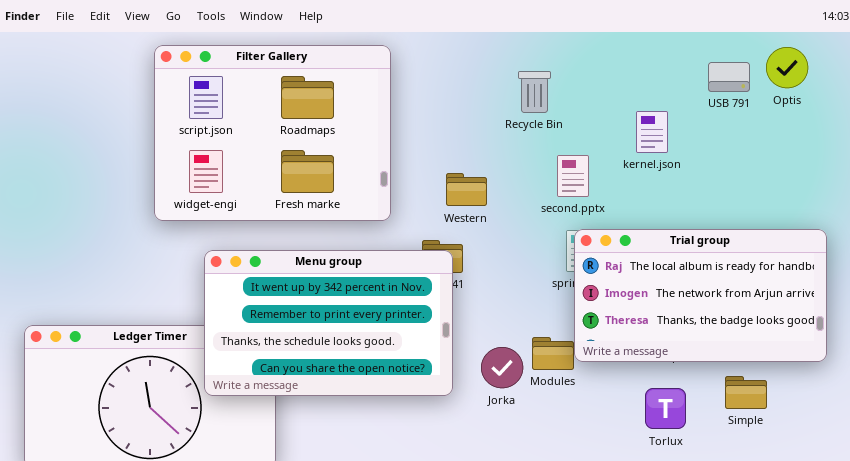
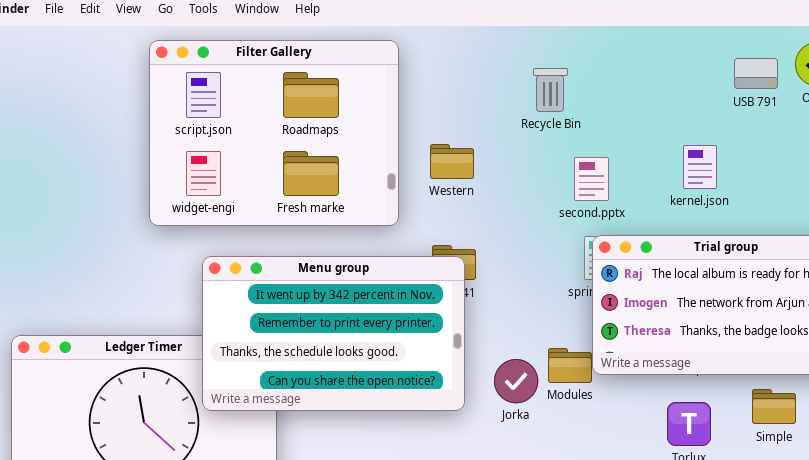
kernel.json: [636,111,668,153] -> [683,145,717,189], moved
Western: [446,173,487,206] -> [430,144,474,179], moved

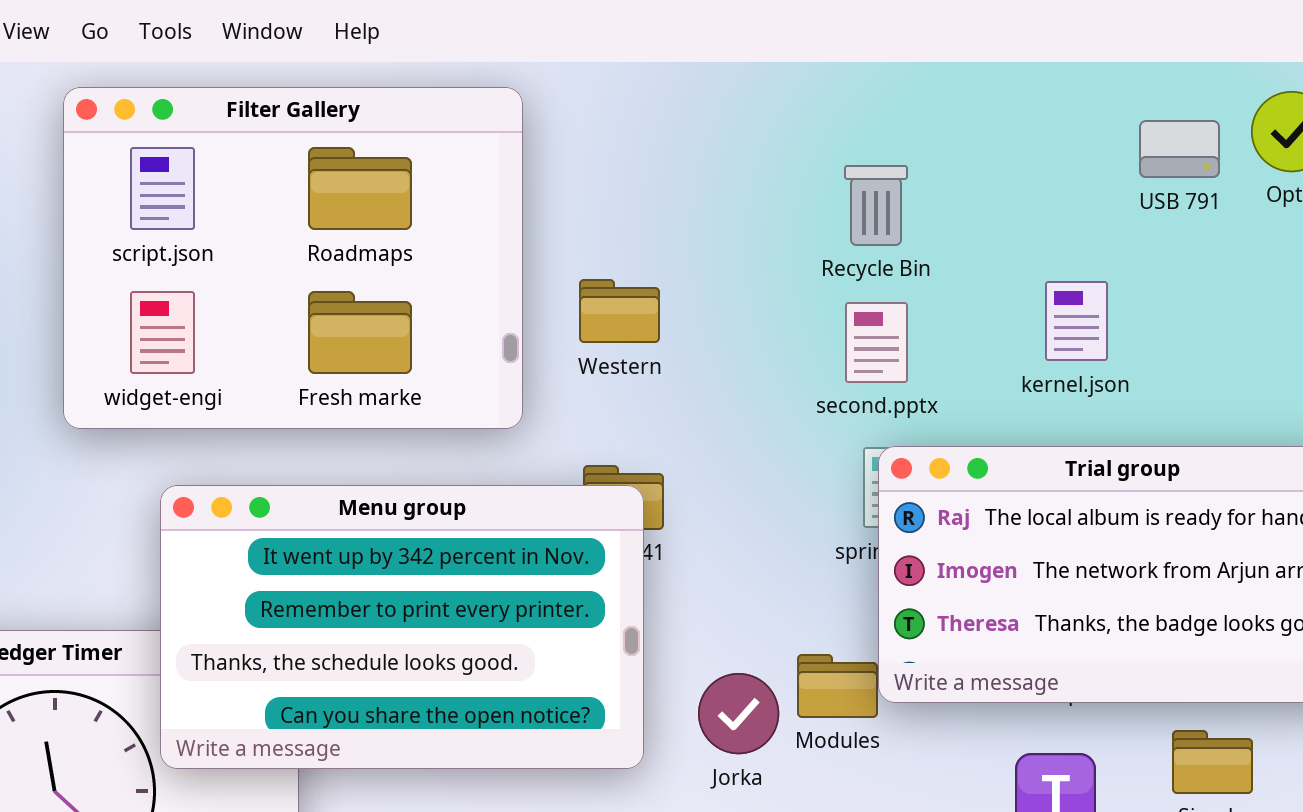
Recycle Bin: [533,68,568,112] -> [844,165,908,246], moved

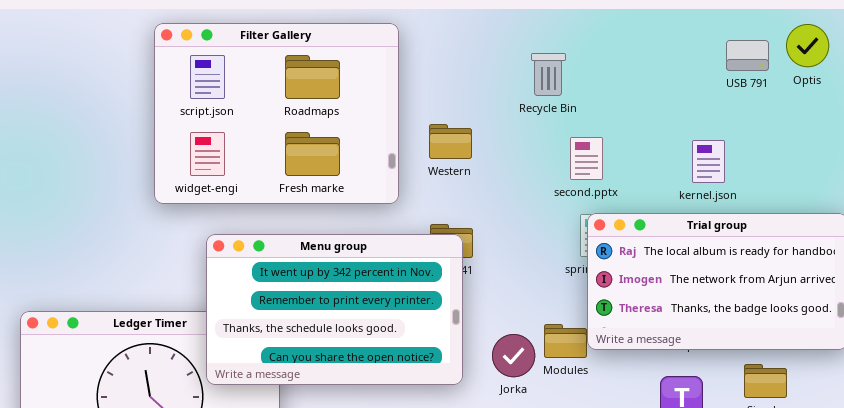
Recycle Bin: [844,165,908,246] -> [531,53,566,96], moved
kernel.json: [1045,281,1108,361] -> [692,140,725,183], moved

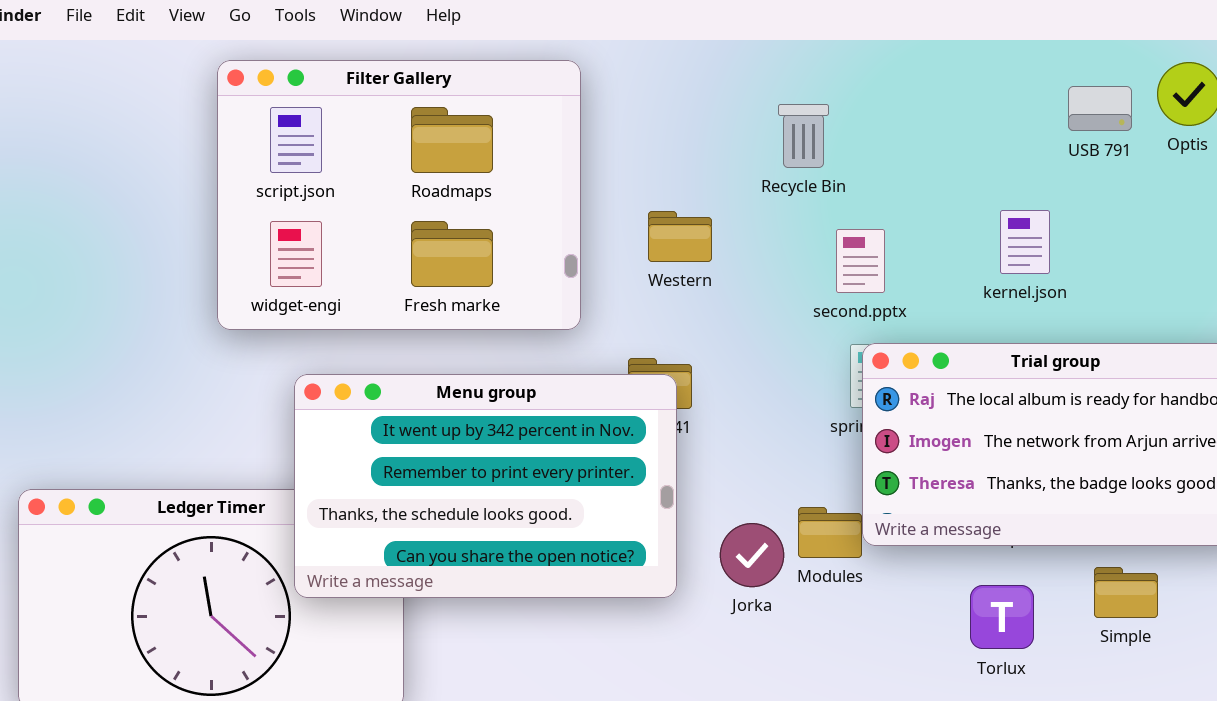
Western: [429,124,472,159] -> [648,211,712,262], moved
kernel.json: [692,140,725,183] -> [1000,210,1050,274], moved

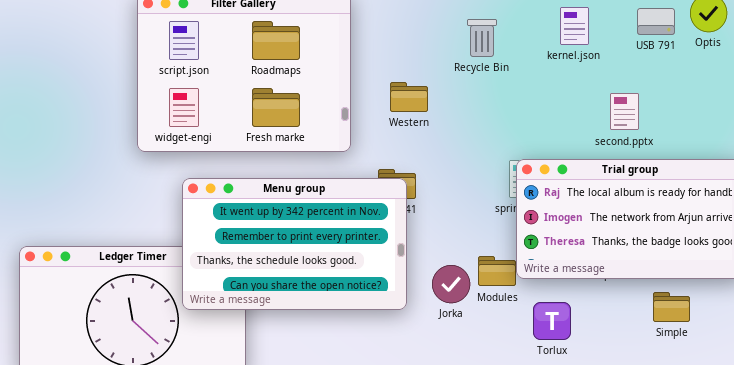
kernel.json: [1000,210,1050,274] -> [560,7,589,45], moved
second.pptx: [836,229,885,293] -> [610,93,639,130], moved
Torlux: [970,585,1034,649] -> [533,302,571,340], moved

